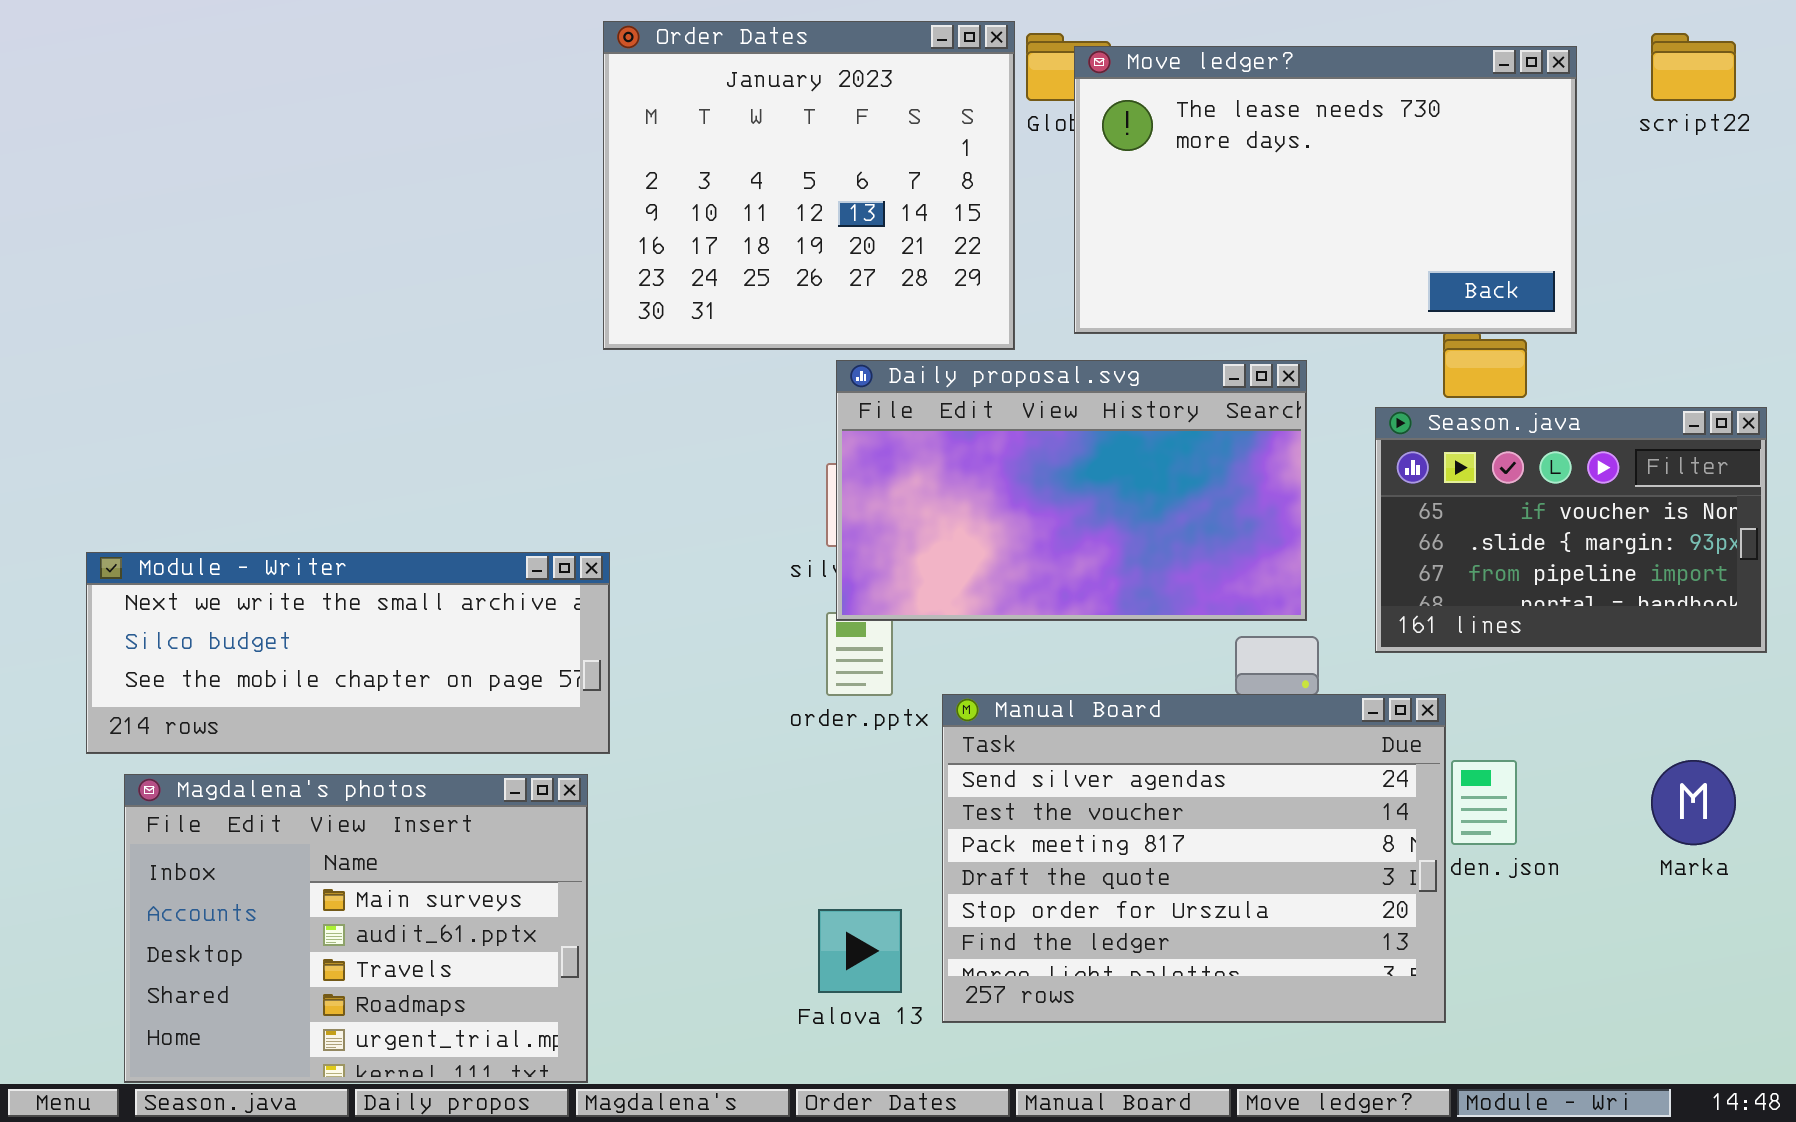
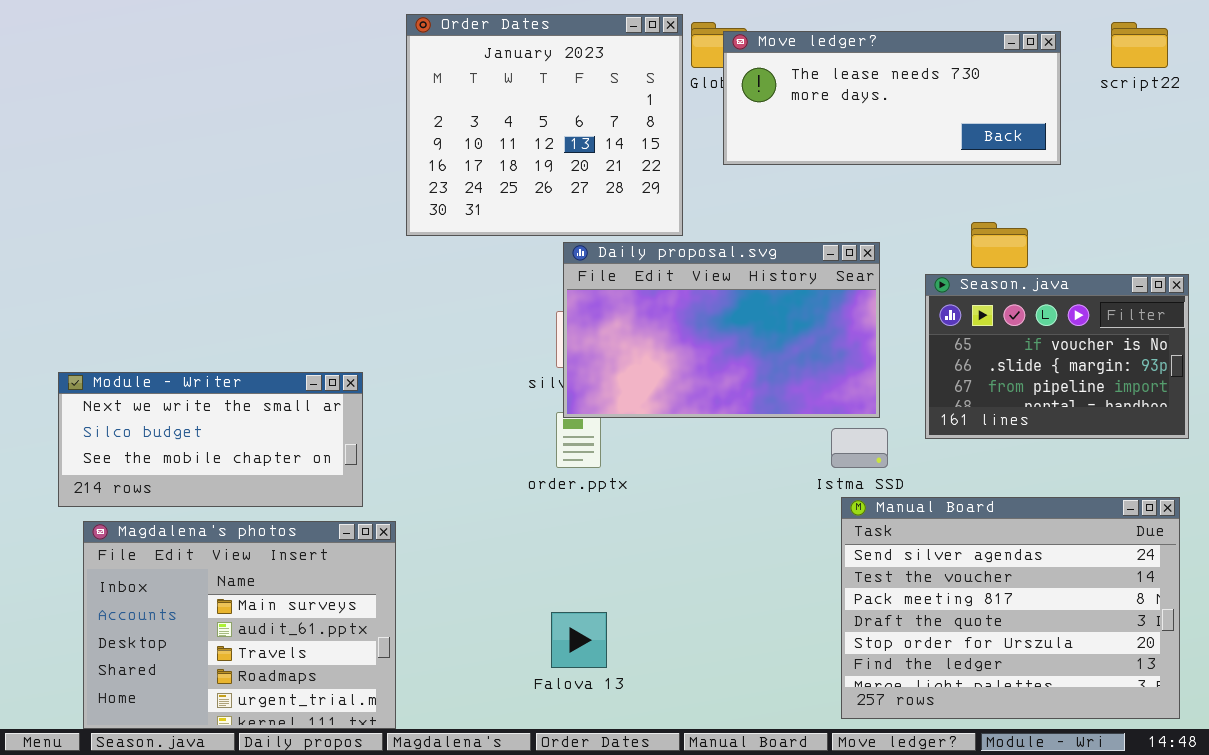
Move ledger?: [1074,46,1577,334] -> [723,31,1061,165], resized
Module - Writer: [86,552,610,754] -> [58,372,363,507], resized
Manual Board: [942,694,1446,1023] -> [841,497,1180,719], moved

